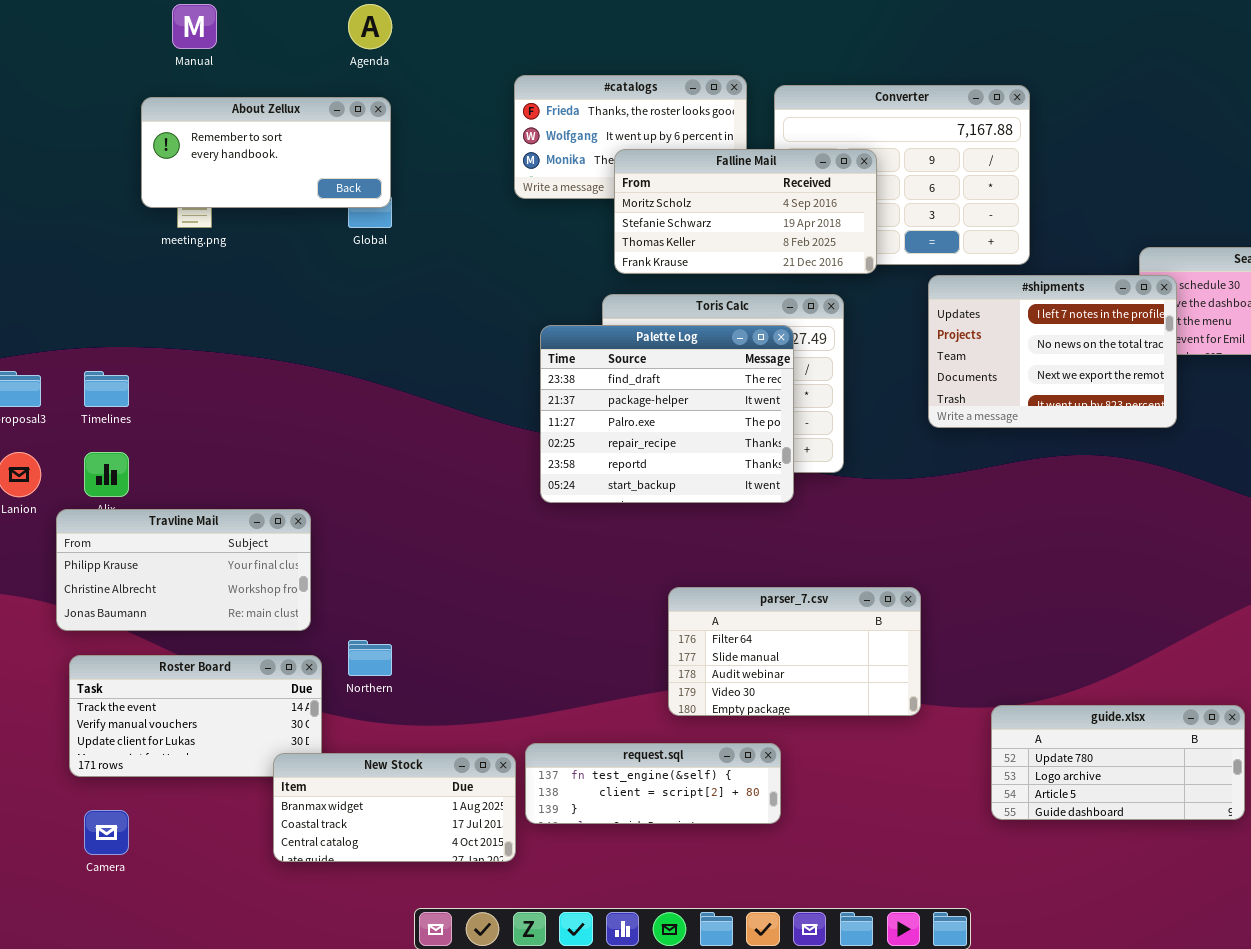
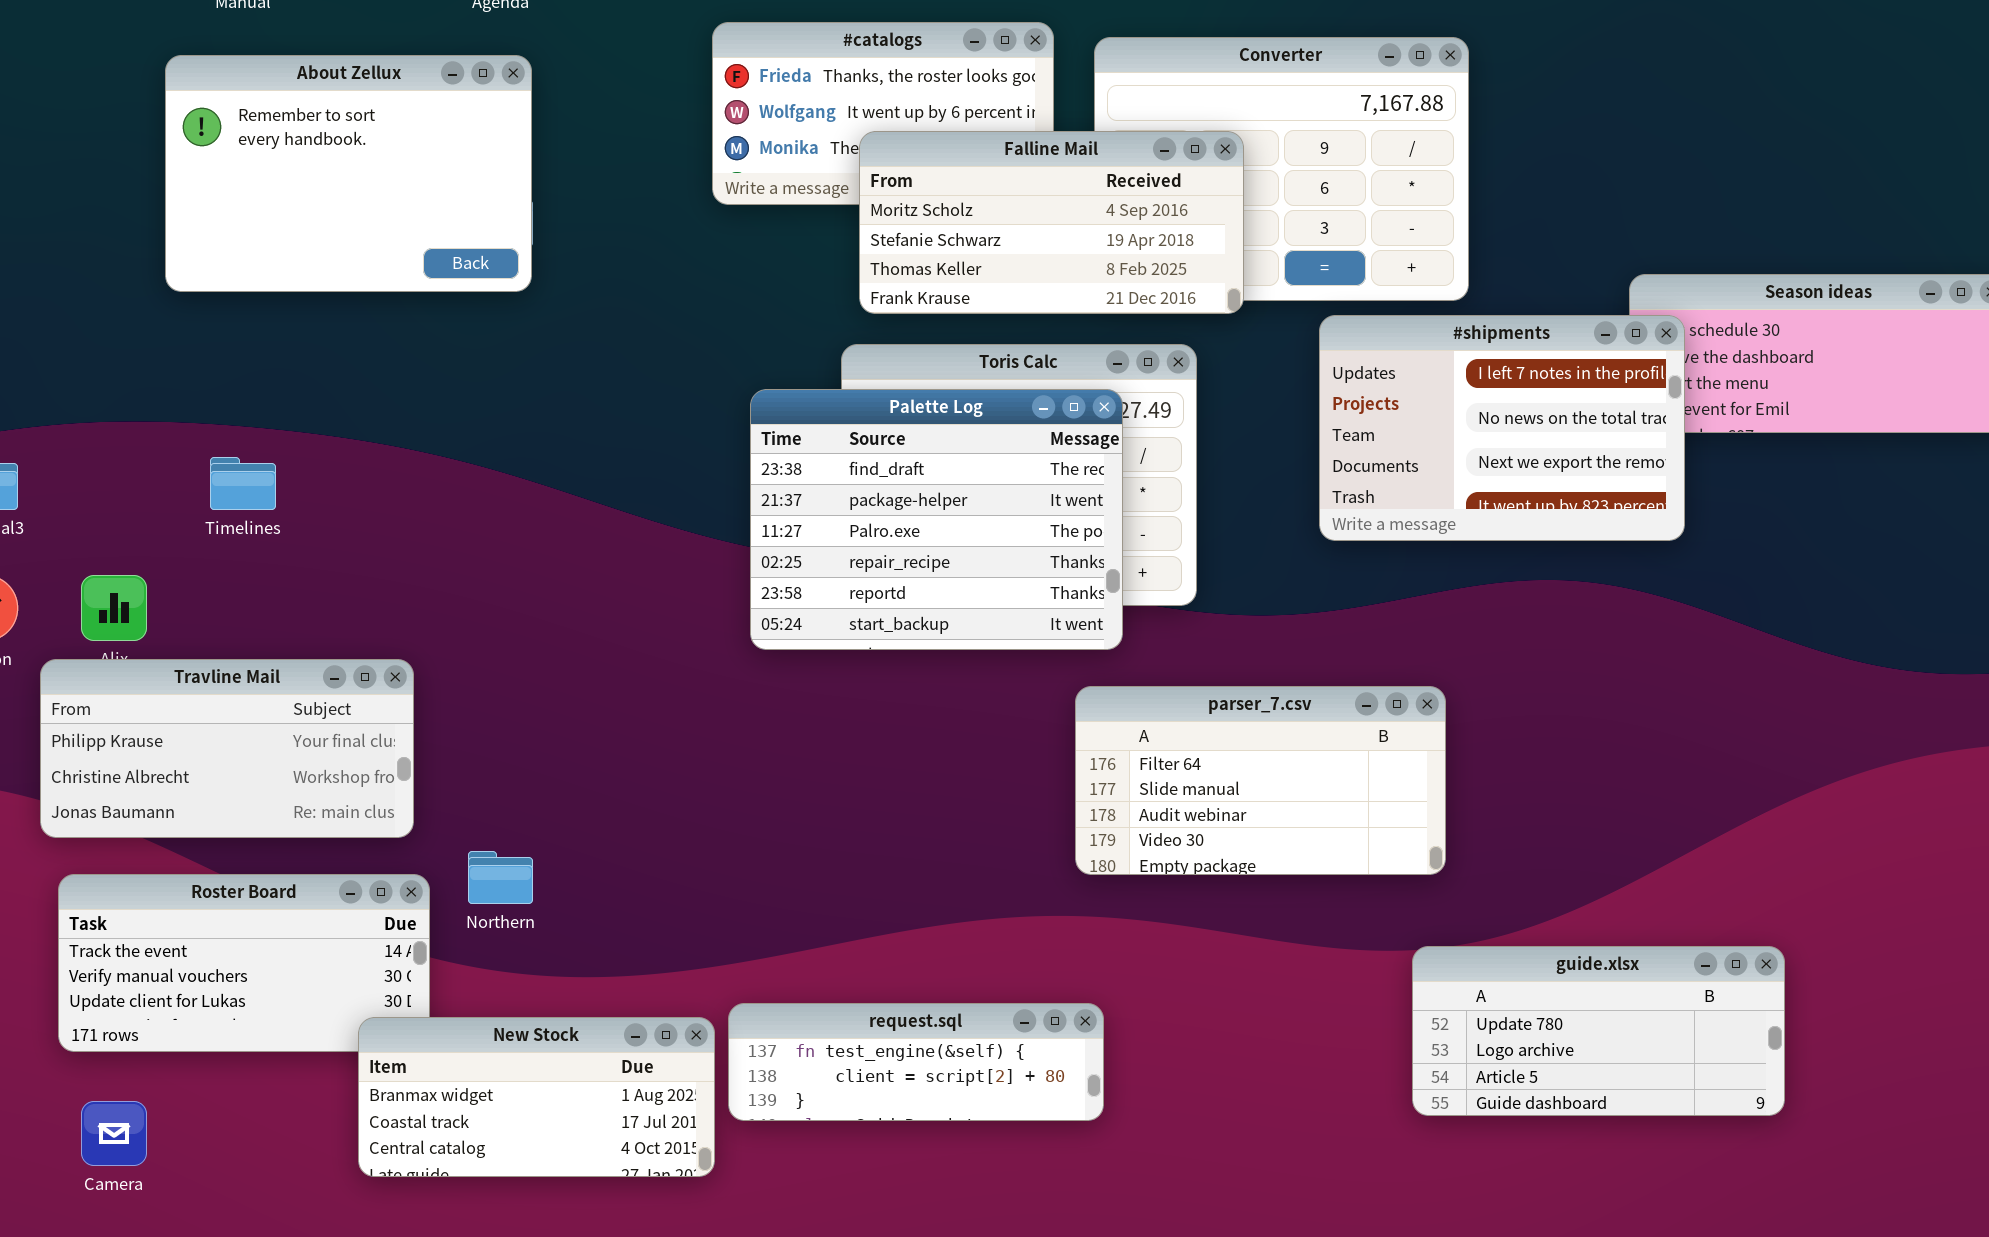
About Zellux: [141,97,391,208] -> [165,55,532,292], resized
Timelines: [84,371,129,407] -> [210,457,276,510], moved
parser_7.csv: [668,587,921,716] -> [1075,686,1446,875], moved

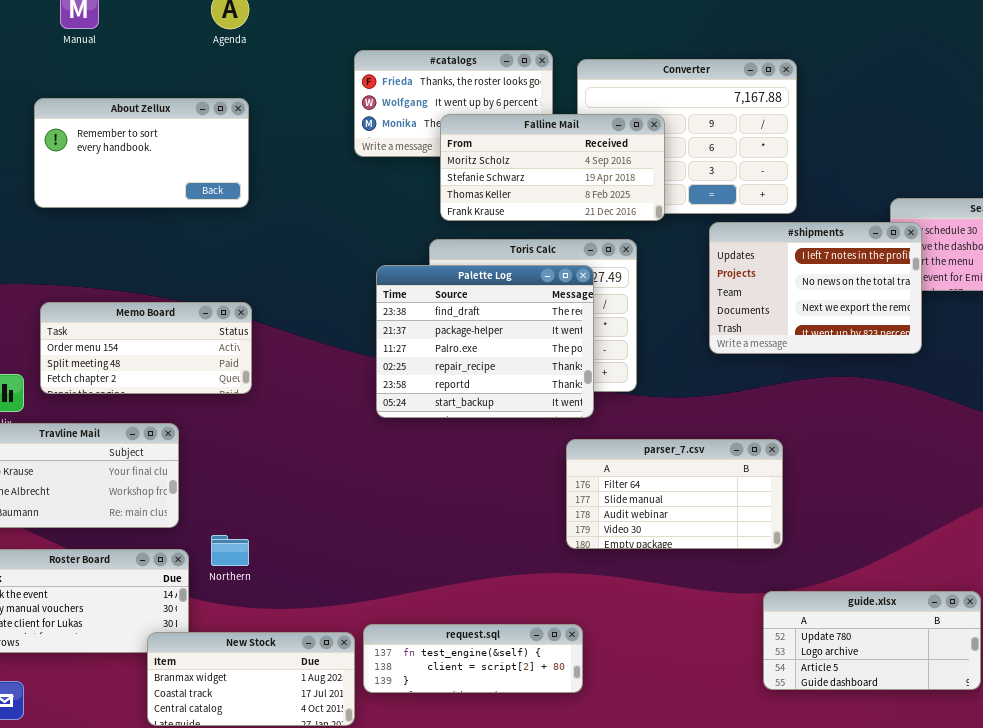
About Zellux: [165,55,532,292] -> [34,98,249,208], resized
Memo Board: none -> [40,302,252,394], opened

